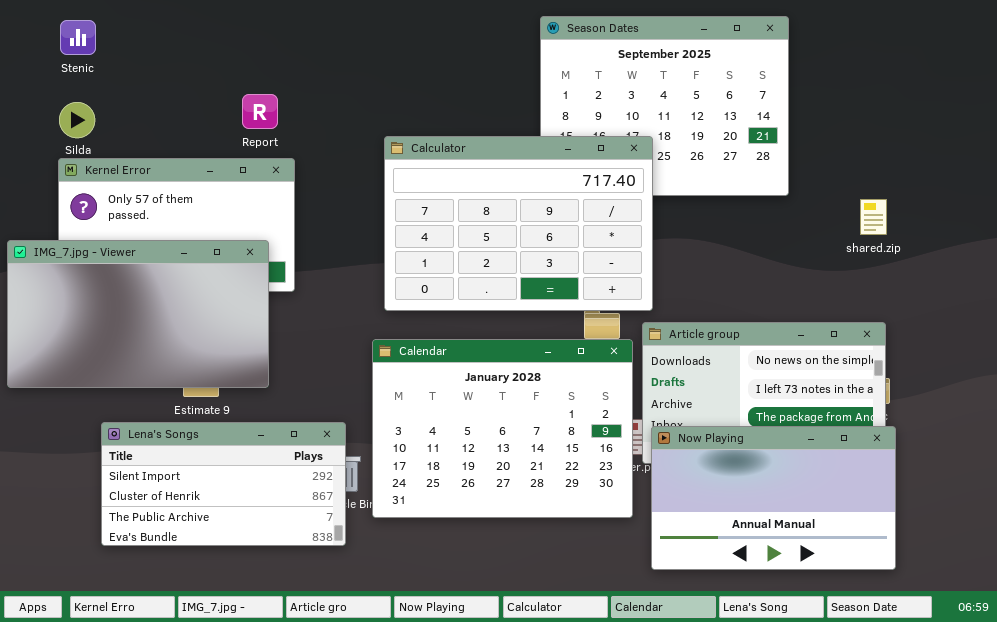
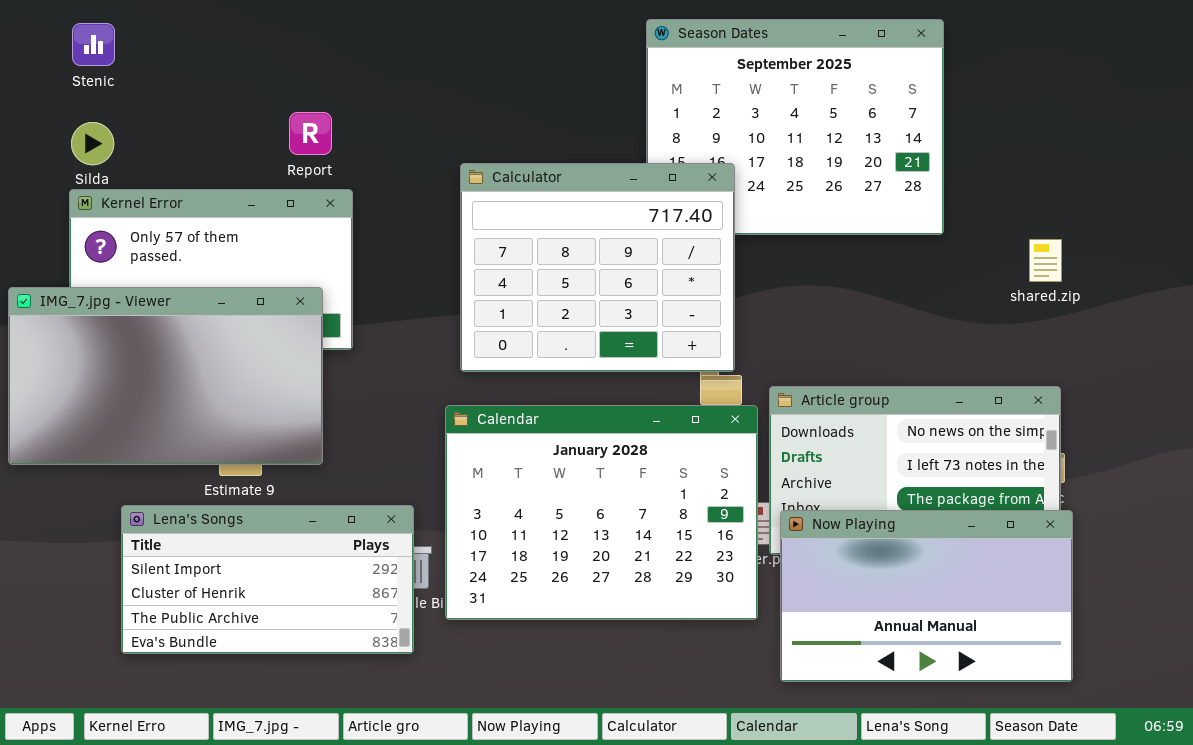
Calculator: [384,136,653,311] -> [460,163,735,372], resized

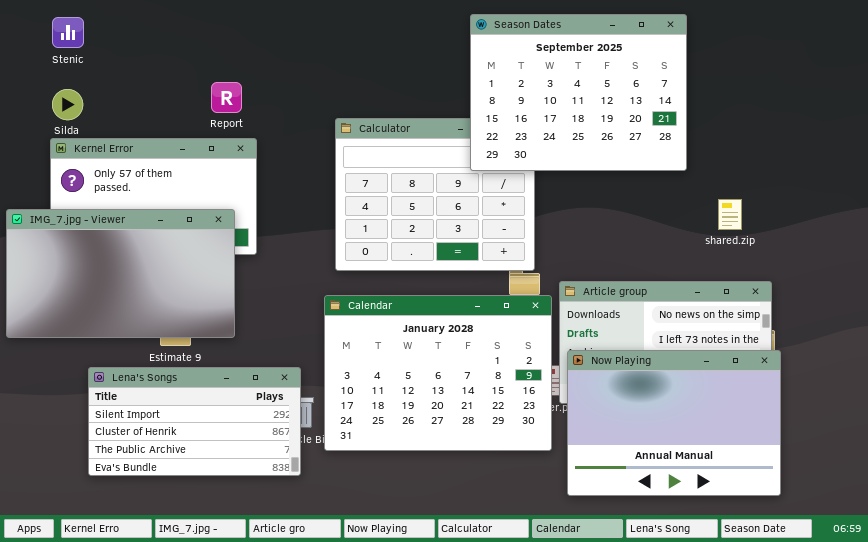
Season Dates: [646,19,944,235] -> [470,14,687,171], raised
shared.zip: [1029,239,1062,282] -> [718,199,742,230], moved
Now Playing: [780,510,1073,682] -> [567,350,781,496], resized

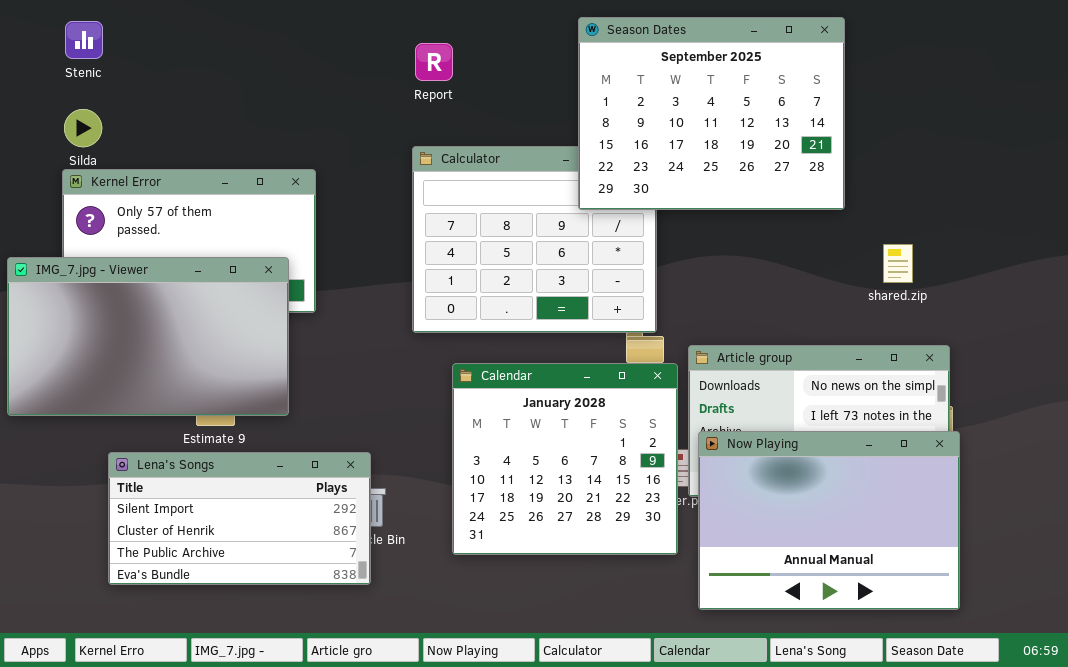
Report: [211,82,242,113] -> [415,43,453,81], moved
Calendar: [324,295,552,451] -> [452,363,678,555], resized

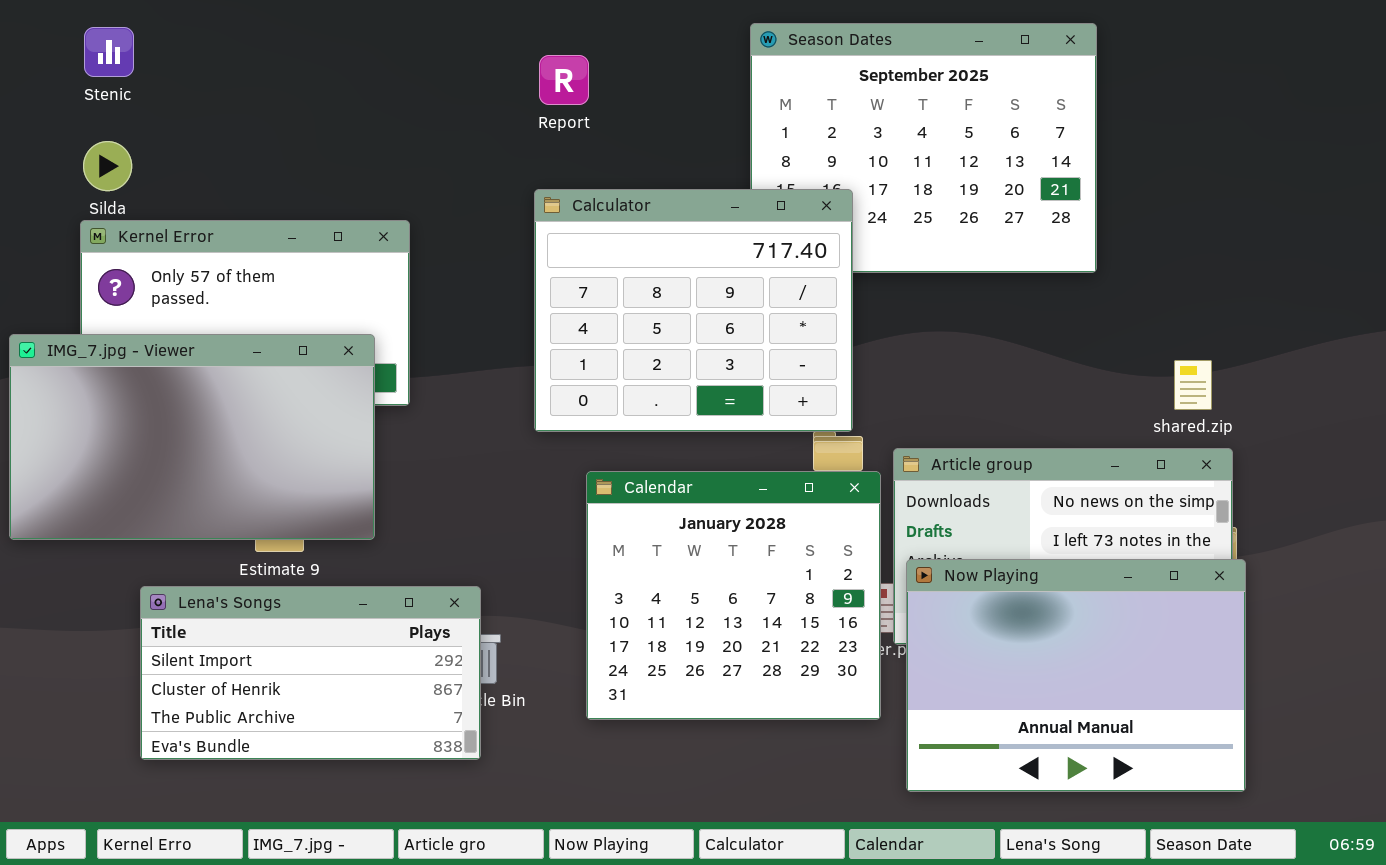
Calculator: [412,146,657,333] -> [534,189,853,432], raised
shared.zip: [883,244,913,283] -> [1174,360,1212,410], moved

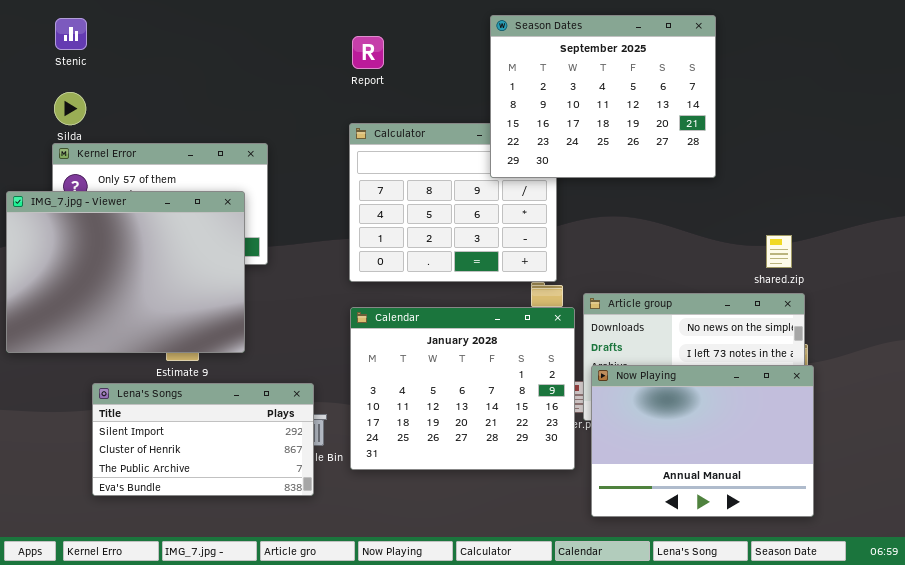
Season Dates: [750,23,1097,273] -> [490,15,716,178], raised
IMG_7.jpg - Viewer: [9,334,375,540] -> [6,191,245,353], resized
Calendar: [586,471,881,720] -> [350,307,575,470], resized

